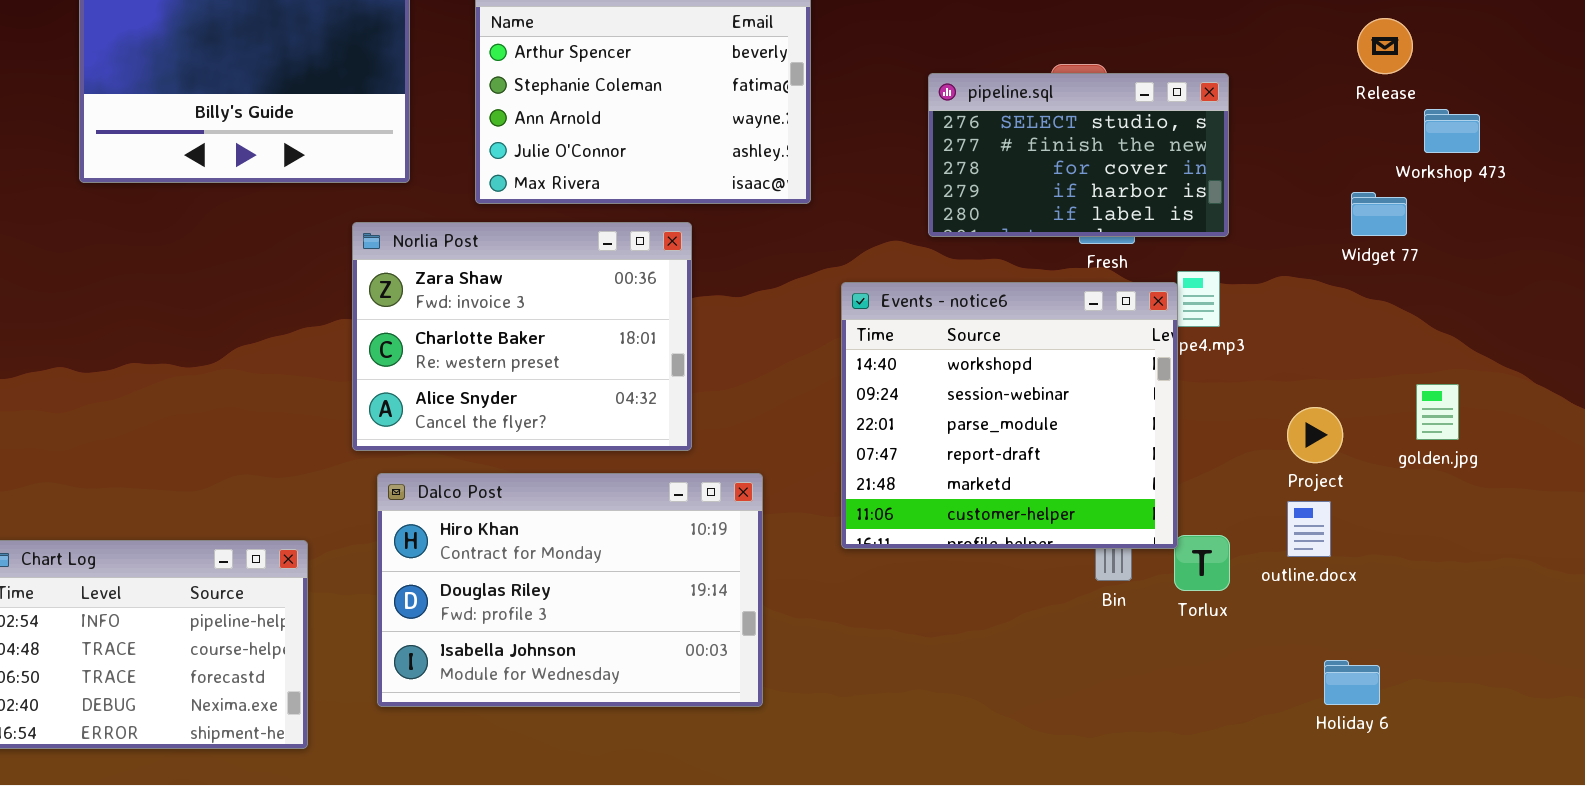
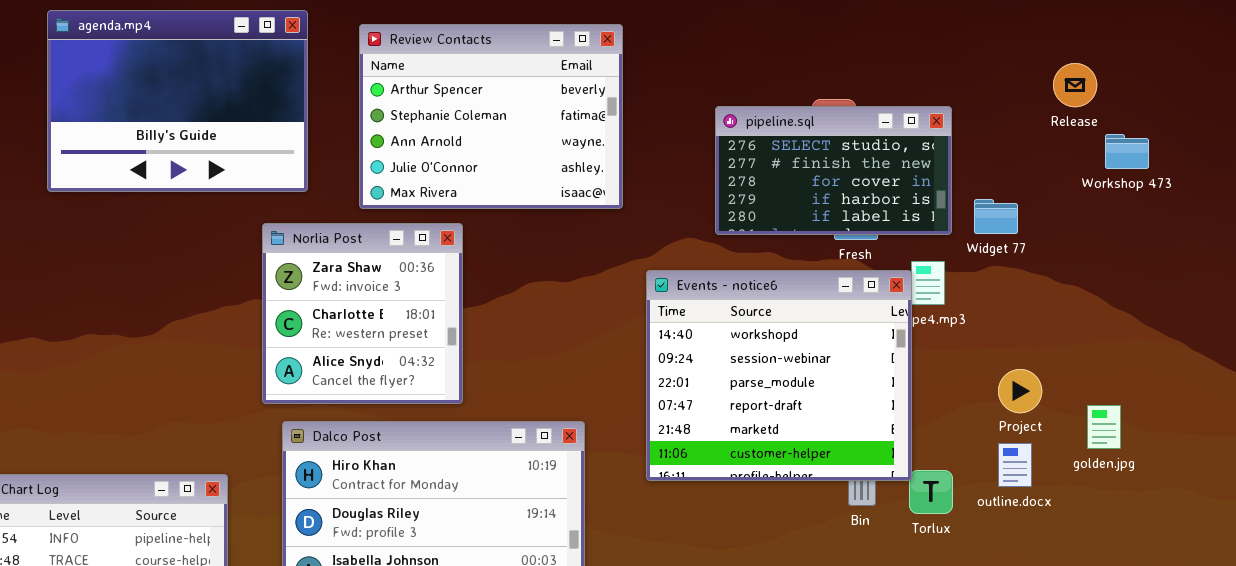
Widget 77: [1351,192,1407,236] -> [974,199,1018,234], moved
Norlia Post: [352,222,692,451] -> [262,223,463,404], resized
golden.jpg: [1416,384,1459,440] -> [1087,405,1121,449], moved

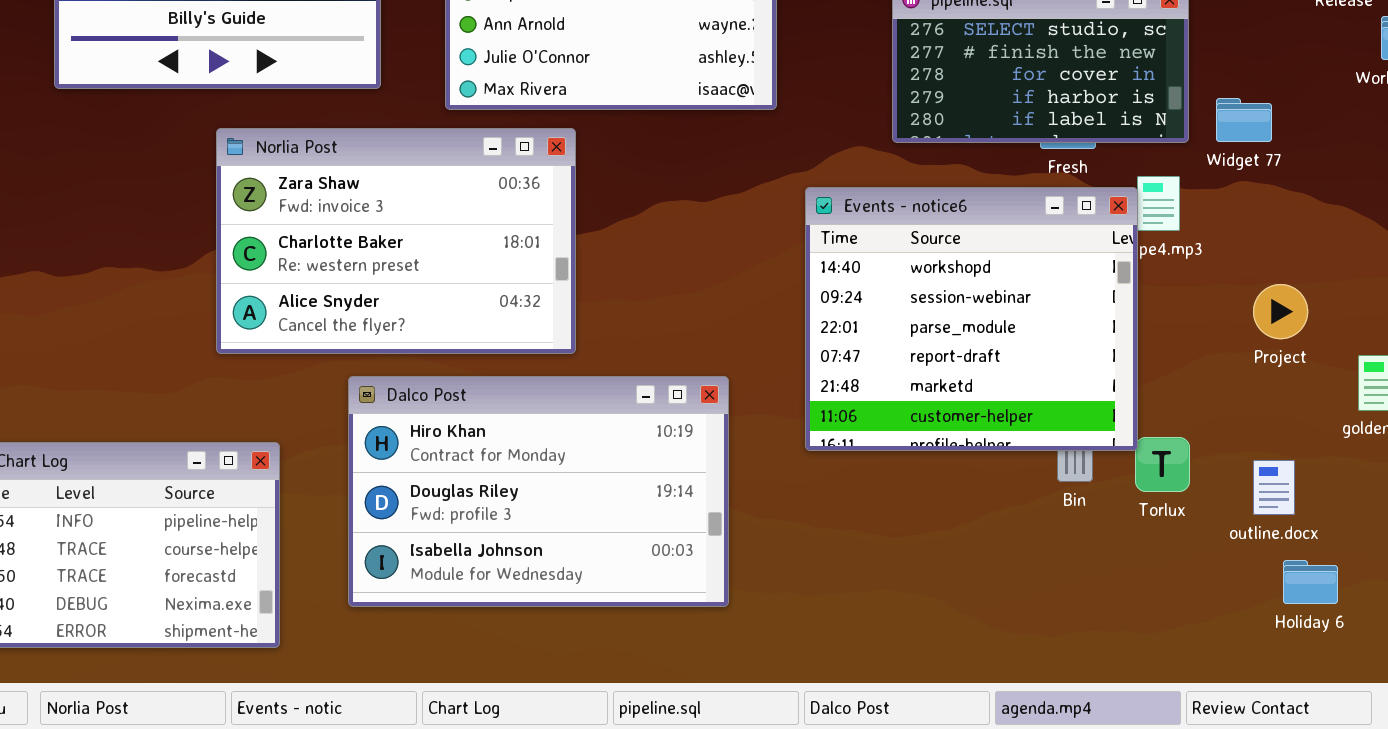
Norlia Post: [262,223,463,404] -> [216,128,576,354], resized
Project: [998,369,1042,413] -> [1253,284,1308,339], moved
outline.docx: [998,443,1032,487] -> [1253,460,1295,515], moved

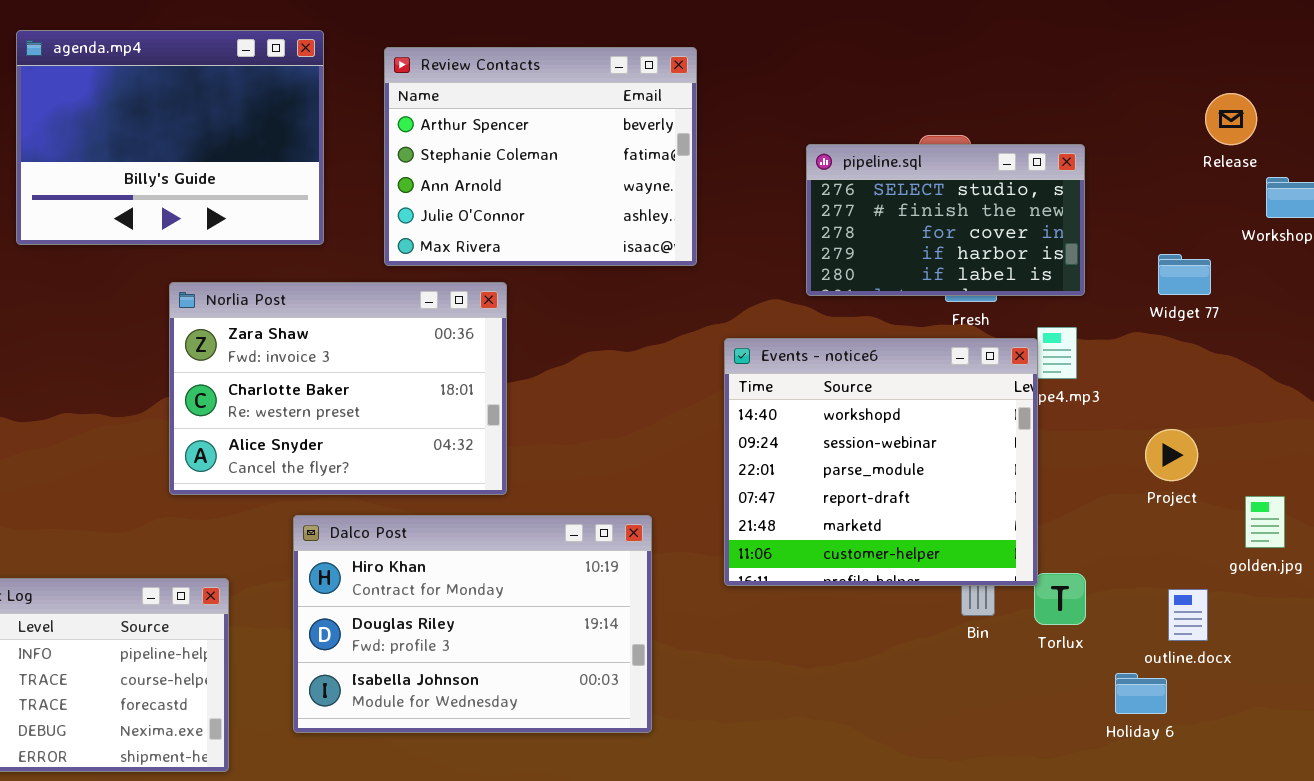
Widget 77: [1216,98,1272,142] -> [1158,254,1211,295], moved
outline.docx: [1253,460,1295,515] -> [1168,589,1208,641], moved
Holiday 6: [1283,560,1338,604] -> [1115,673,1167,714], moved

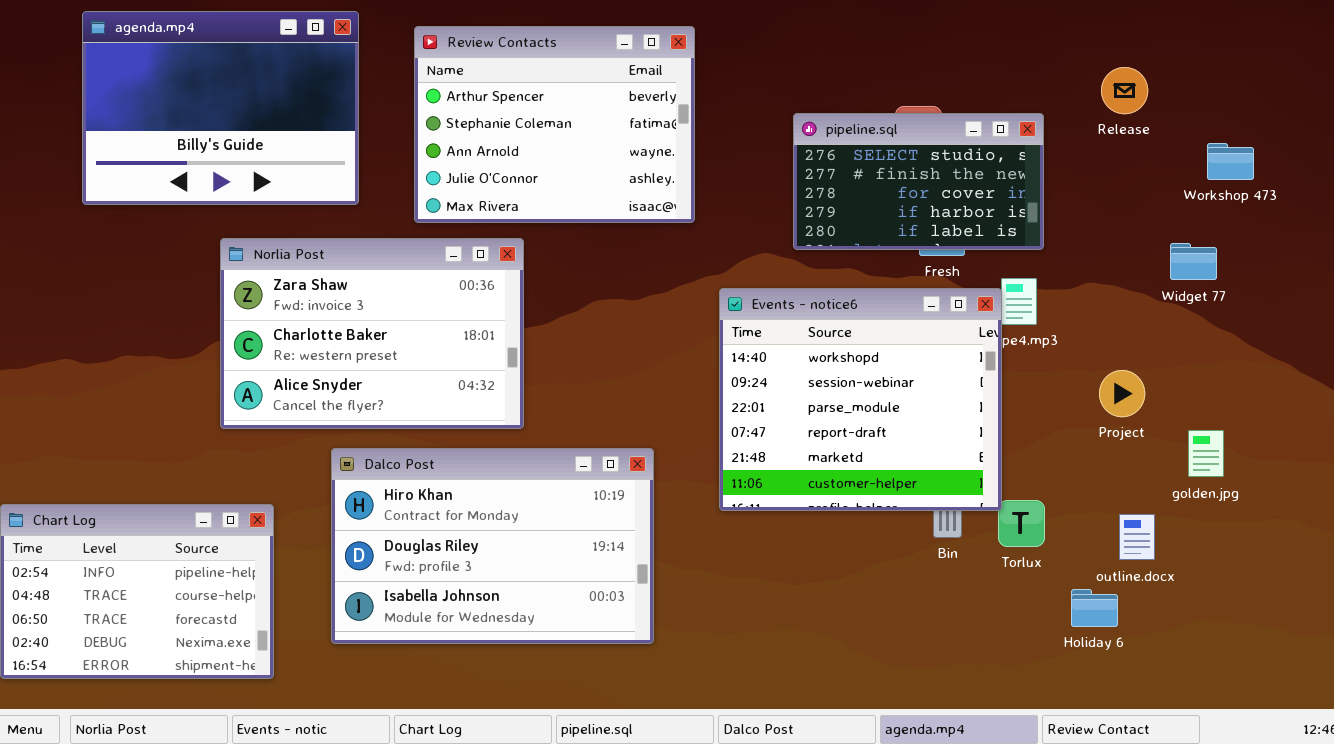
Release: [1205,93,1257,145] -> [1101,67,1148,114], moved
Widget 77: [1158,254,1211,295] -> [1170,243,1217,280], moved

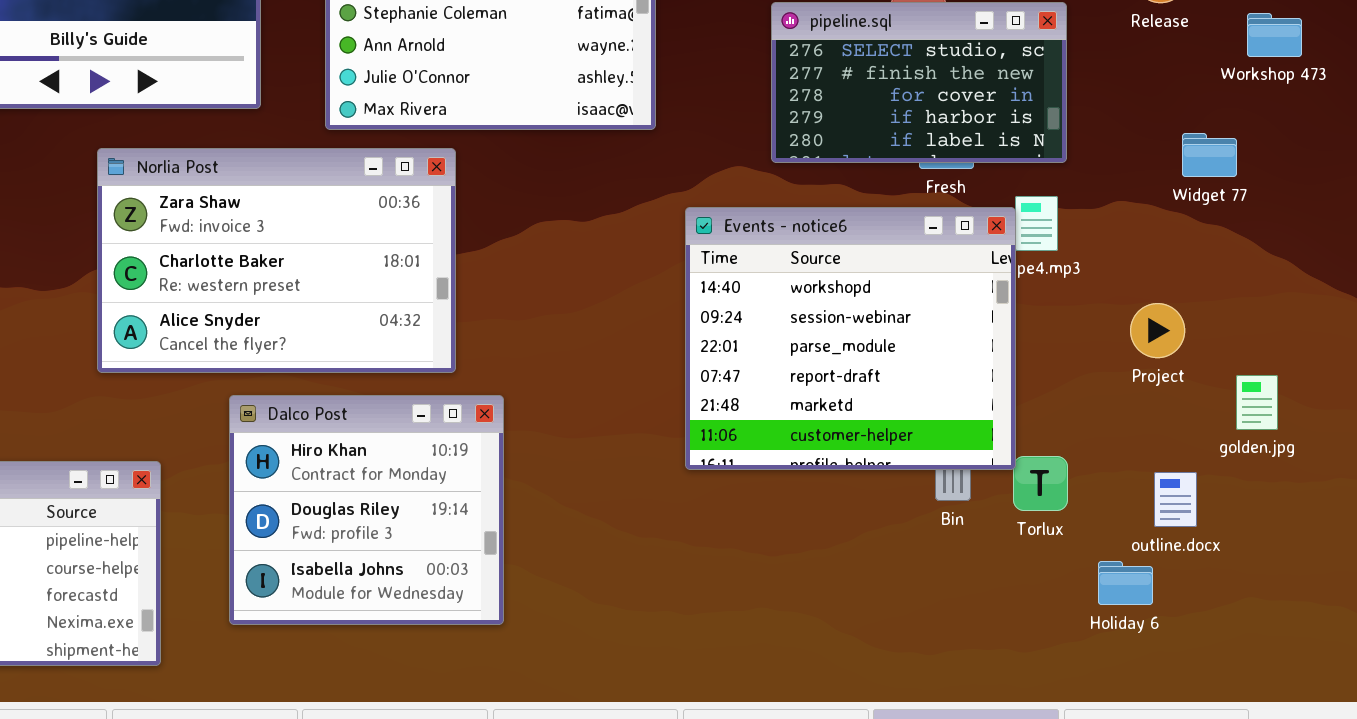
Workshop 473: [1207,143,1254,180] -> [1247,13,1302,57], moved
Widget 77: [1170,243,1217,280] -> [1182,133,1237,177], moved
Dalco Post: [331,448,654,644] -> [229,395,504,625], resized

